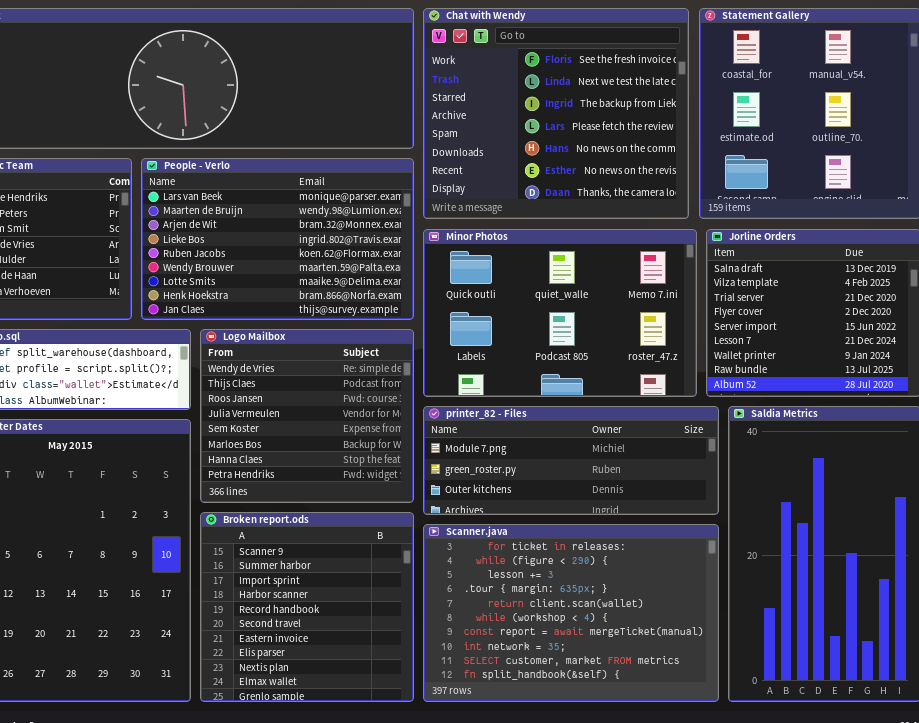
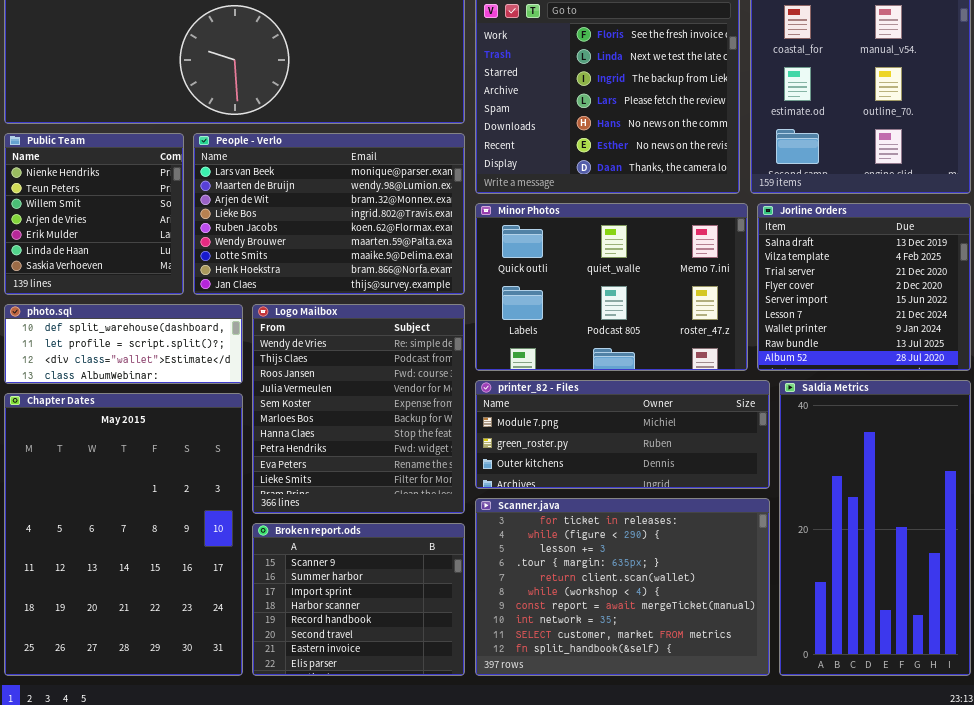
Logo Mailbox: [200,329,414,503] -> [252,304,465,514], resized
Broken report.ods: [200,512,414,702] -> [252,523,465,676], resized

